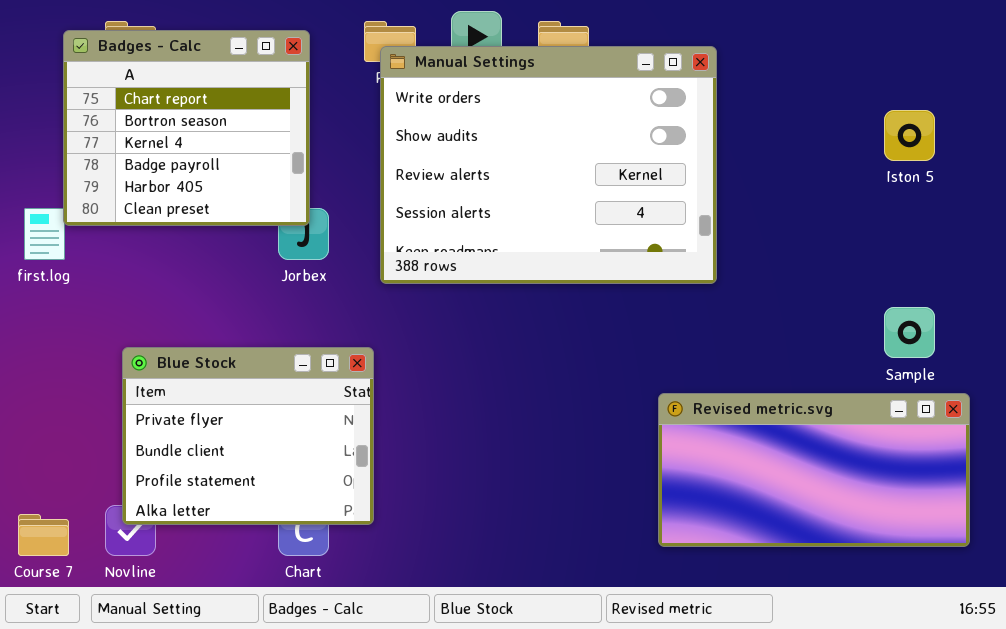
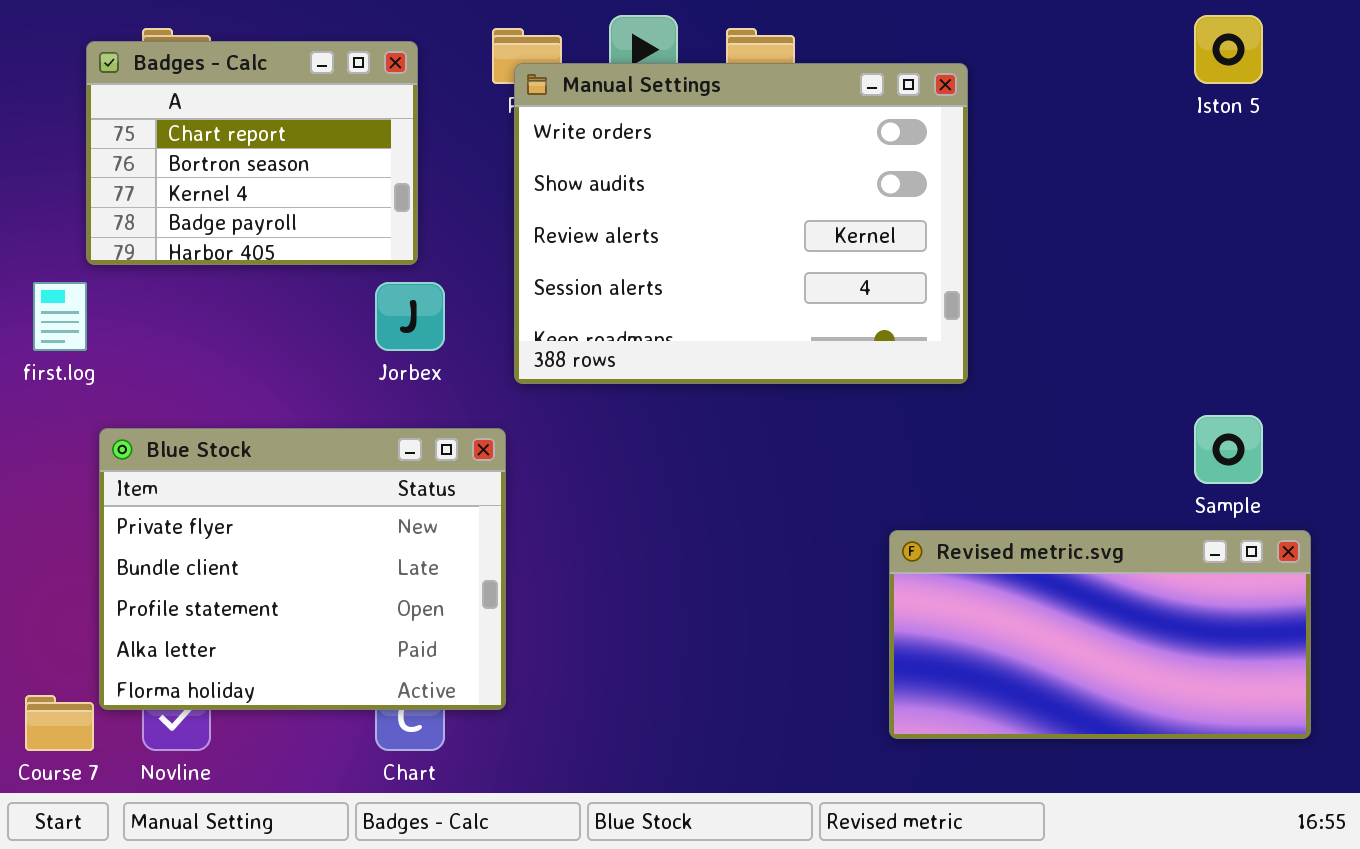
Badges - Calc: [63,30,310,226] -> [86,41,418,265], resized
Iston 5: [884,110,935,161] -> [1194,15,1263,84], moved
Blue Stock: [122,347,374,525] -> [99,428,506,710], resized

